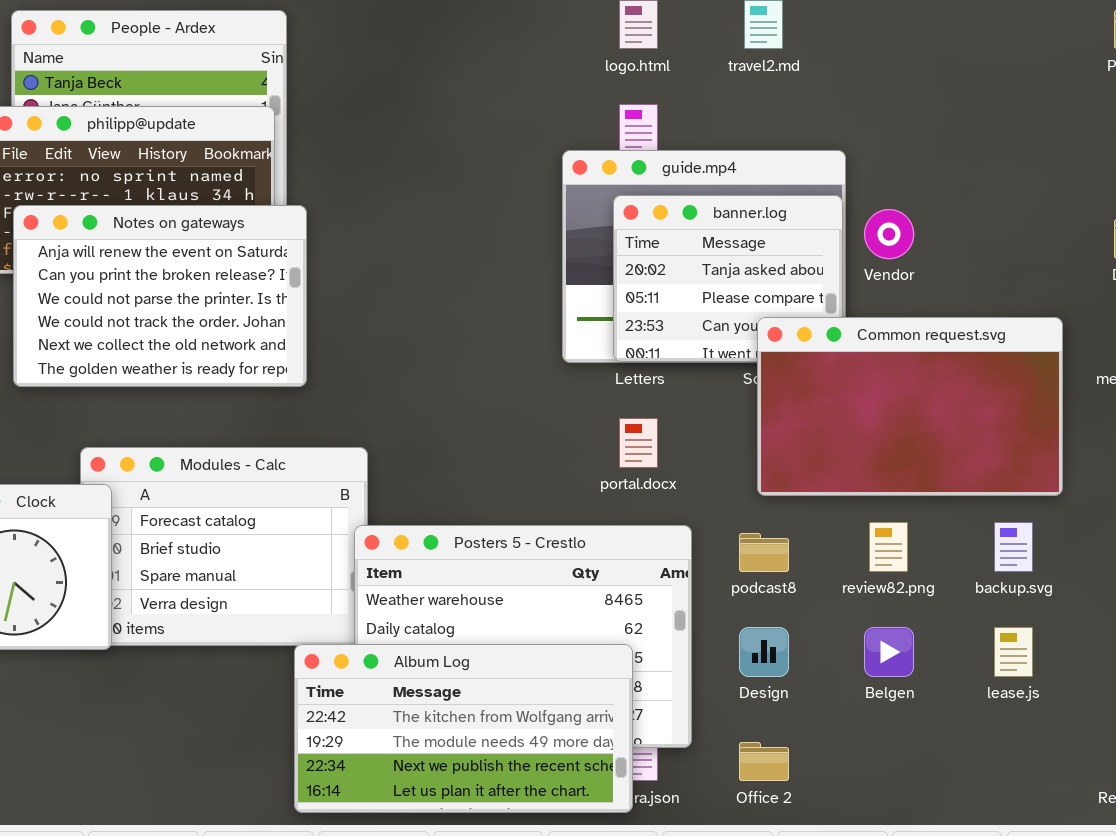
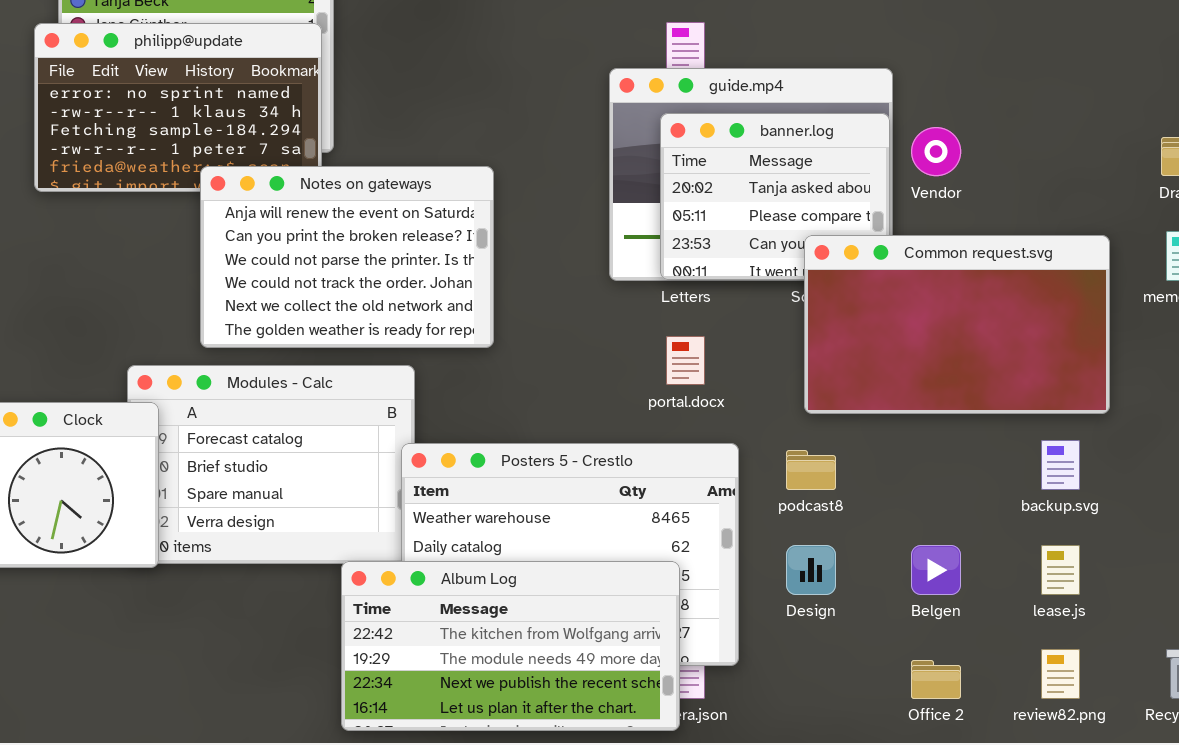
Notes on gateways: [13,205,307,387] -> [200,166,494,348], moved
review82.png: [869,522,908,572] -> [1041,649,1080,699], moved
Office 2: [739,742,789,781] -> [911,660,961,699], moved

